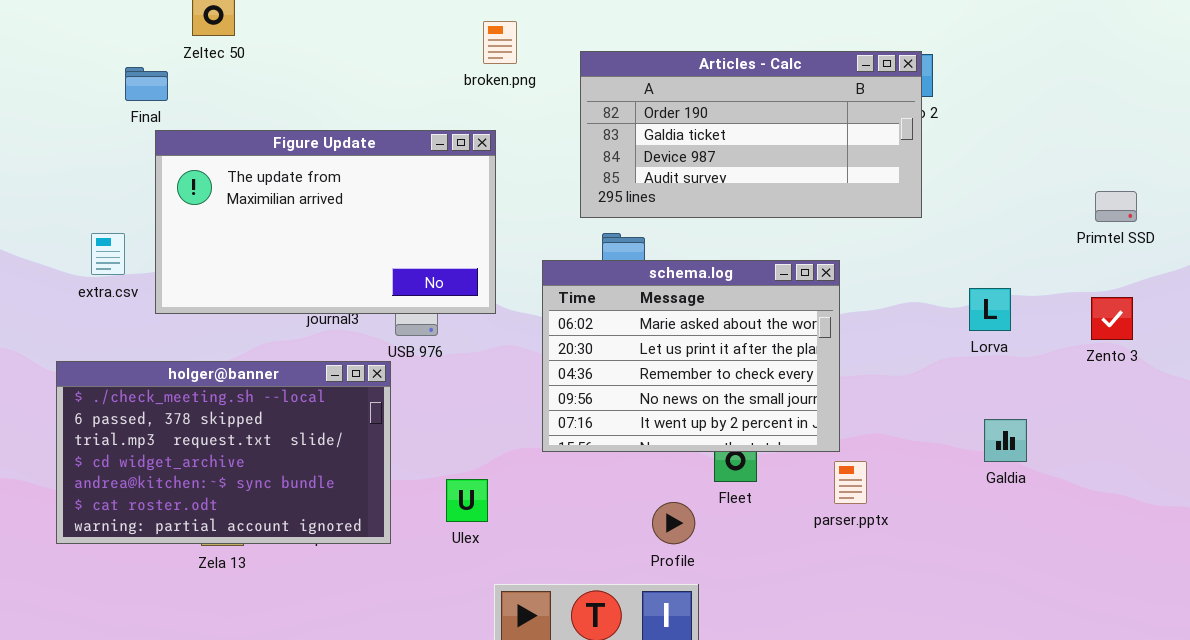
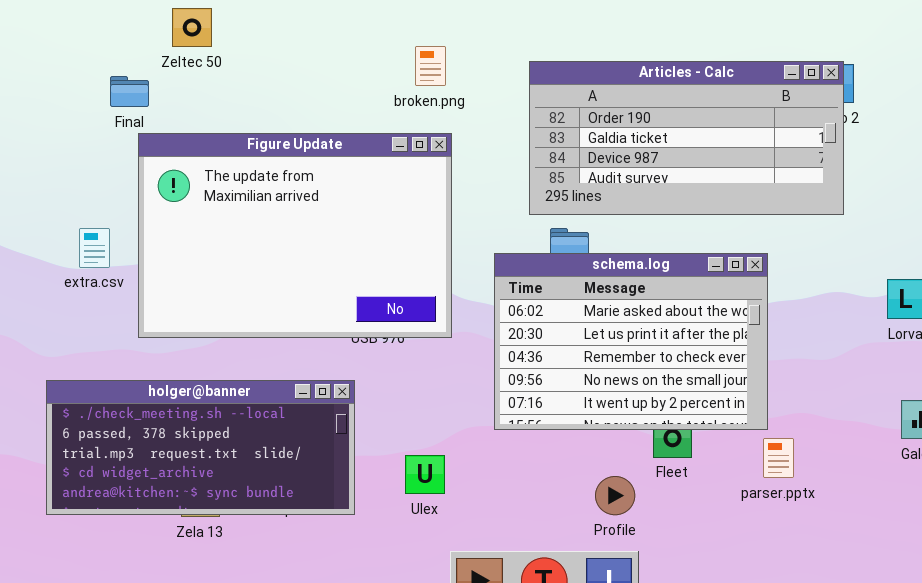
broken.png: [483,21,517,64] -> [415,46,446,86], moved
Figure Update: [155,130,496,314] -> [138,133,452,338], resized
holger@banner: [56,361,391,544] -> [46,380,355,515], resized

